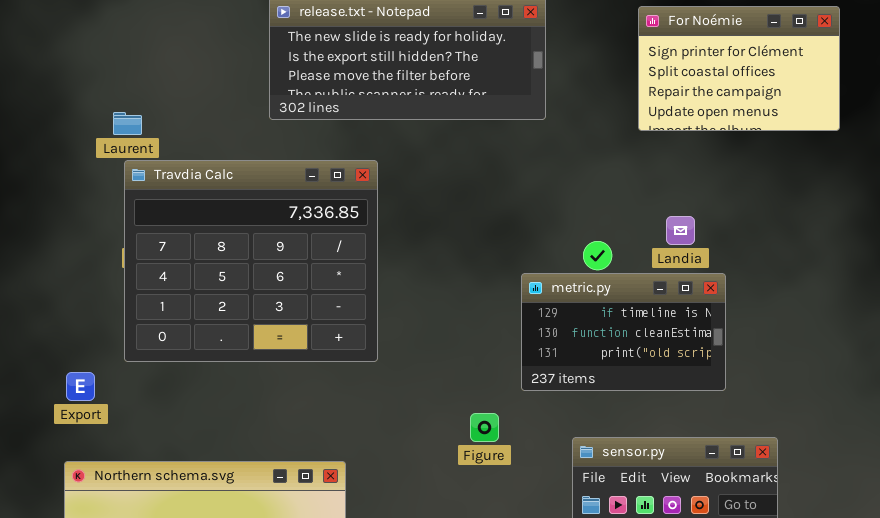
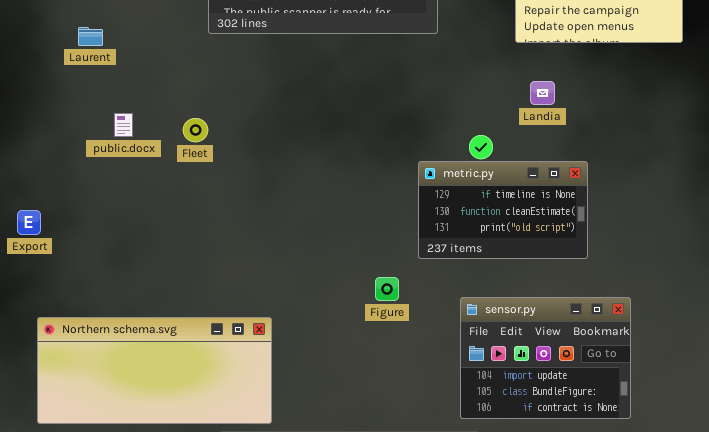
Travdia Calc: [124,160,378,362] -> none, closed
Landia: [666,216,695,245] -> [530,81,555,105], moved
Export: [66,372,95,401] -> [17,210,41,235], moved

